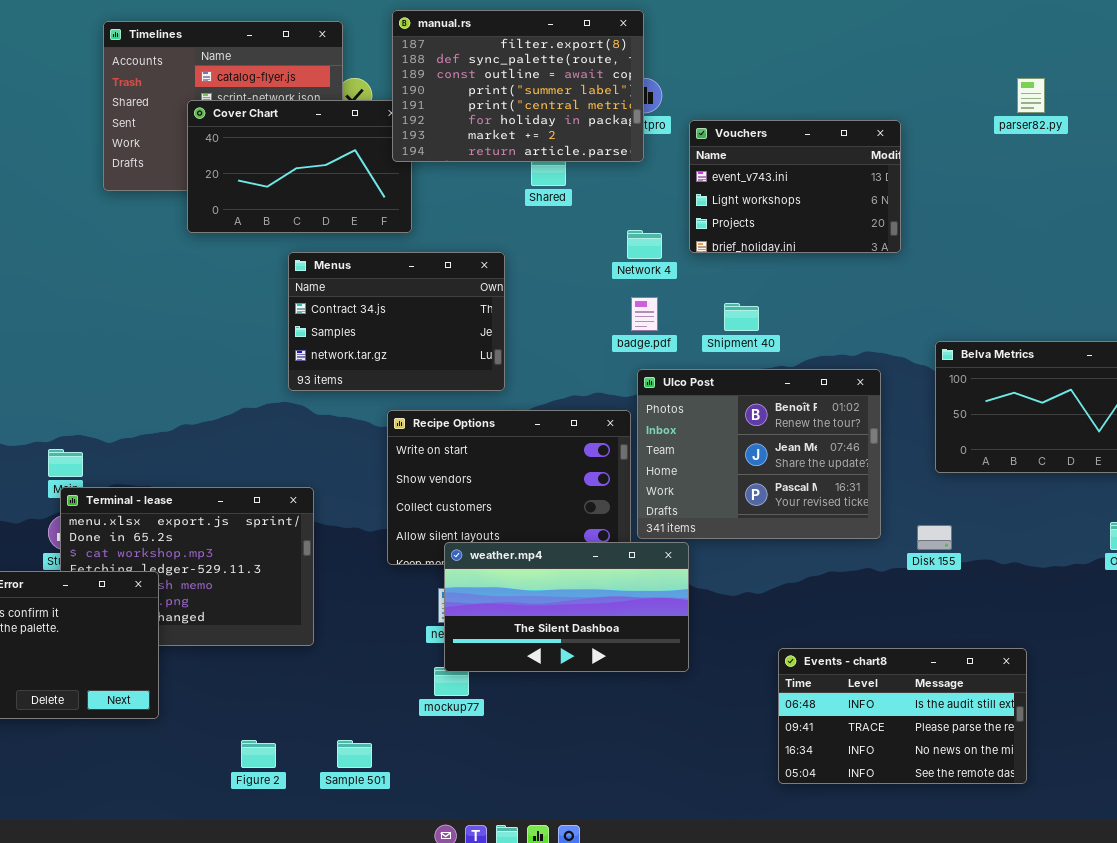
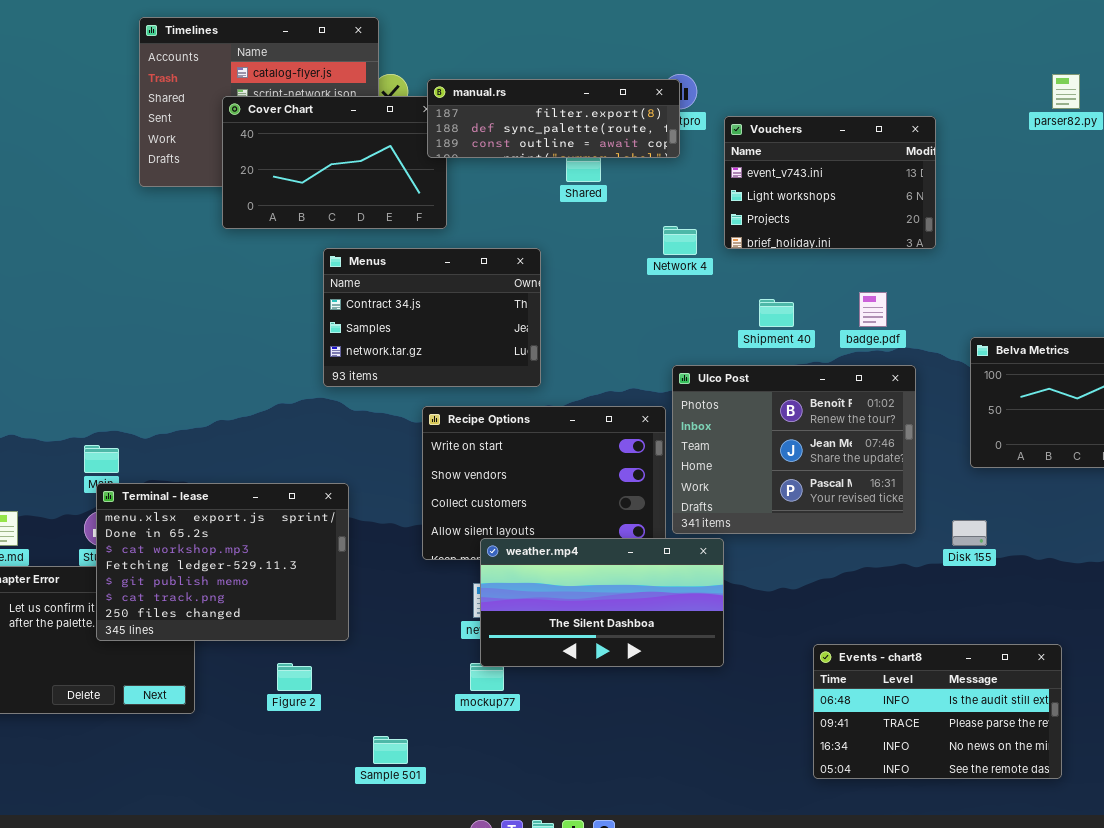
manual.rs: [392,10,644,162] -> [427,79,680,158], resized
badge.pdf: [631,297,658,331] -> [859,292,887,327], moved
Terminal - lease: [60,487,314,646] -> [96,483,349,641], raised
Figure 2: [241,740,276,768] -> [277,663,312,691], moved

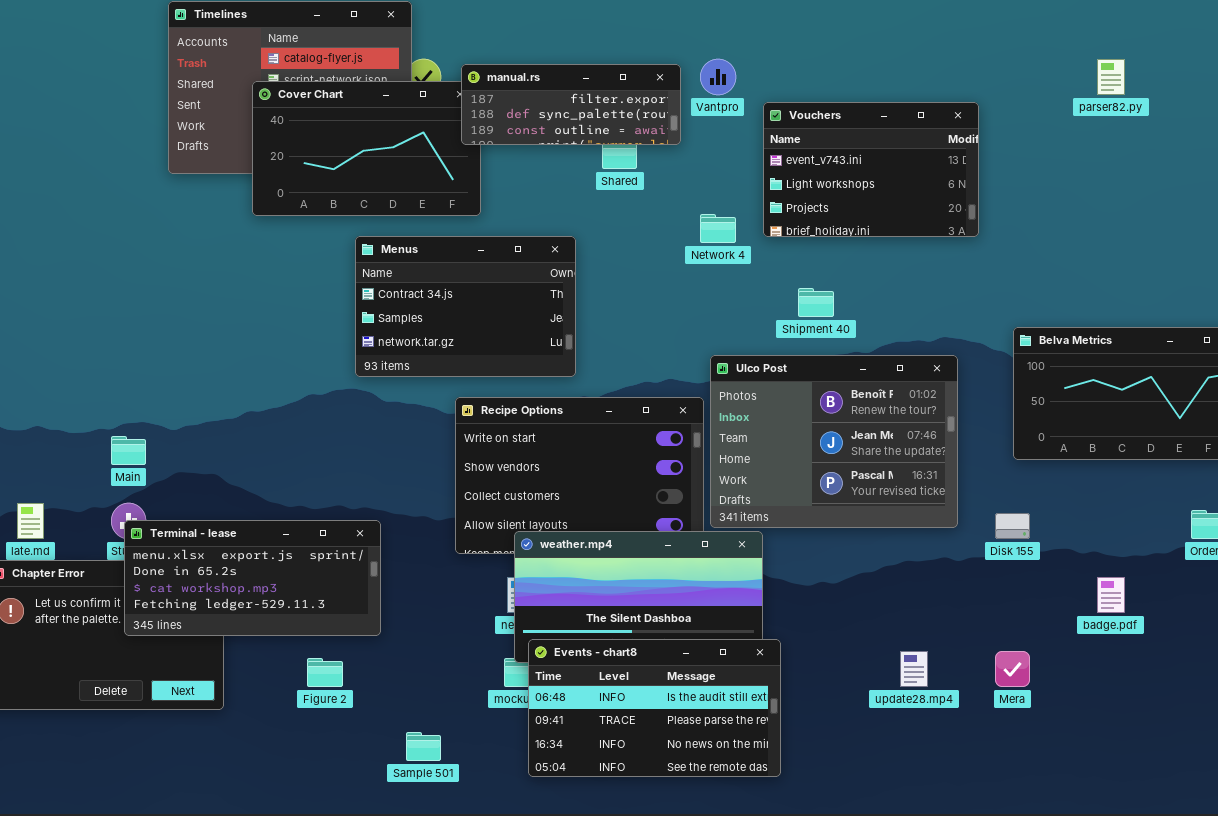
manual.rs: [427,79,680,158] -> [461,64,681,145], resized
badge.pdf: [859,292,887,327] -> [1097,577,1125,613], moved
Terminal - lease: [96,483,349,641] -> [124,520,381,636], resized
Events - chart8: [813,644,1062,779] -> [528,639,781,777], moved

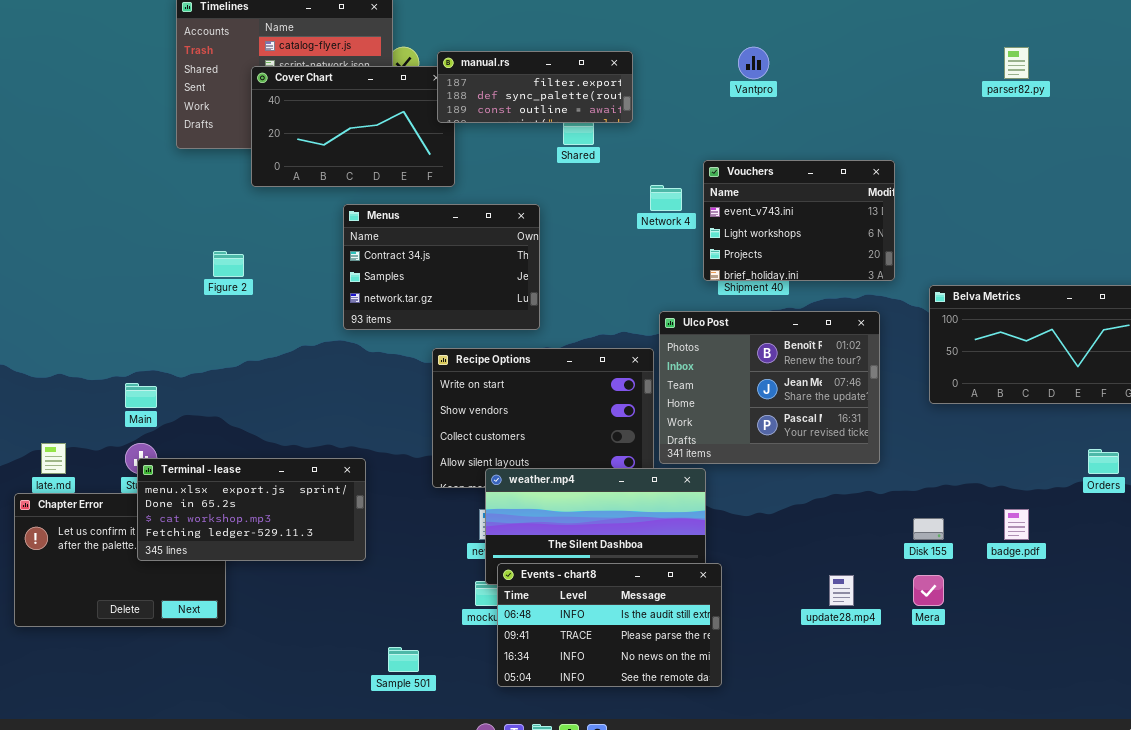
Vantpro: [700,59,736,95] -> [738,47,769,79], moved
Vouchers: [763,102,979,237] -> [703,160,895,281], moved
Disk 155: [995,513,1030,539] -> [913,518,944,540], moved
Figure 2: [307,658,343,687] -> [213,251,244,277], moved

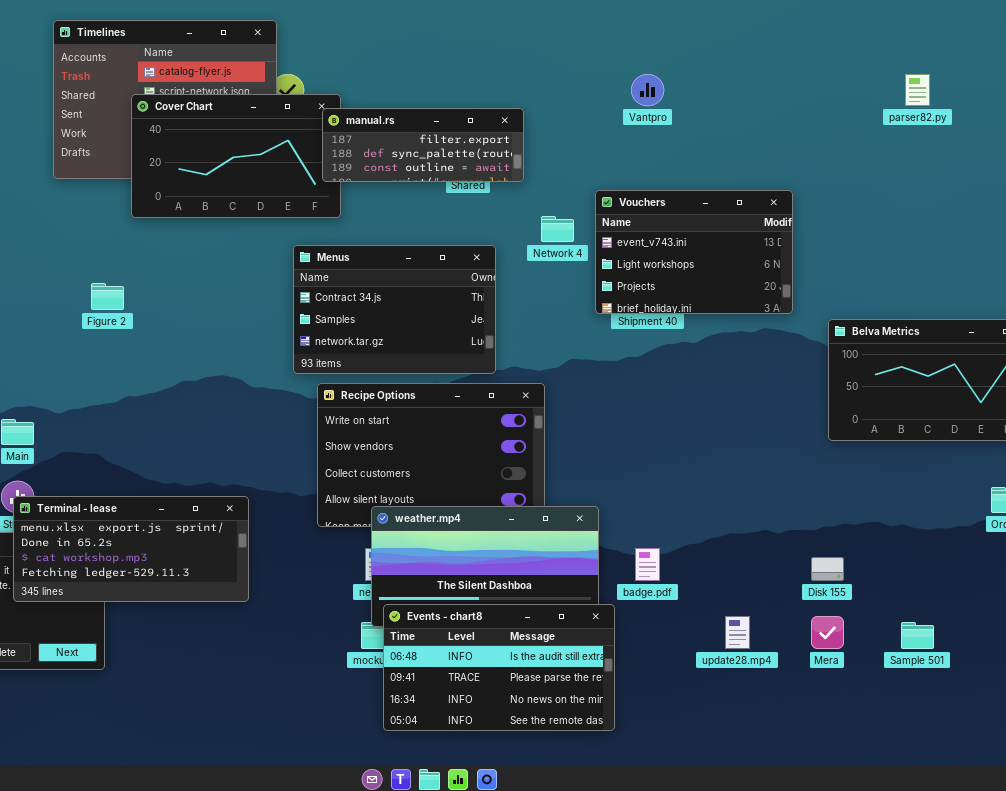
manual.rs: [437,51,633,123] -> [322,108,524,182], moved
Menus: [343,204,540,330] -> [293,245,496,374], moved
Ulco Post: [659,311,880,464] -> none, closed
badge.pdf: [1004,509,1029,540] -> [635,548,660,581], moved
Sample 501: [388,647,419,672] -> [901,622,934,649], moved

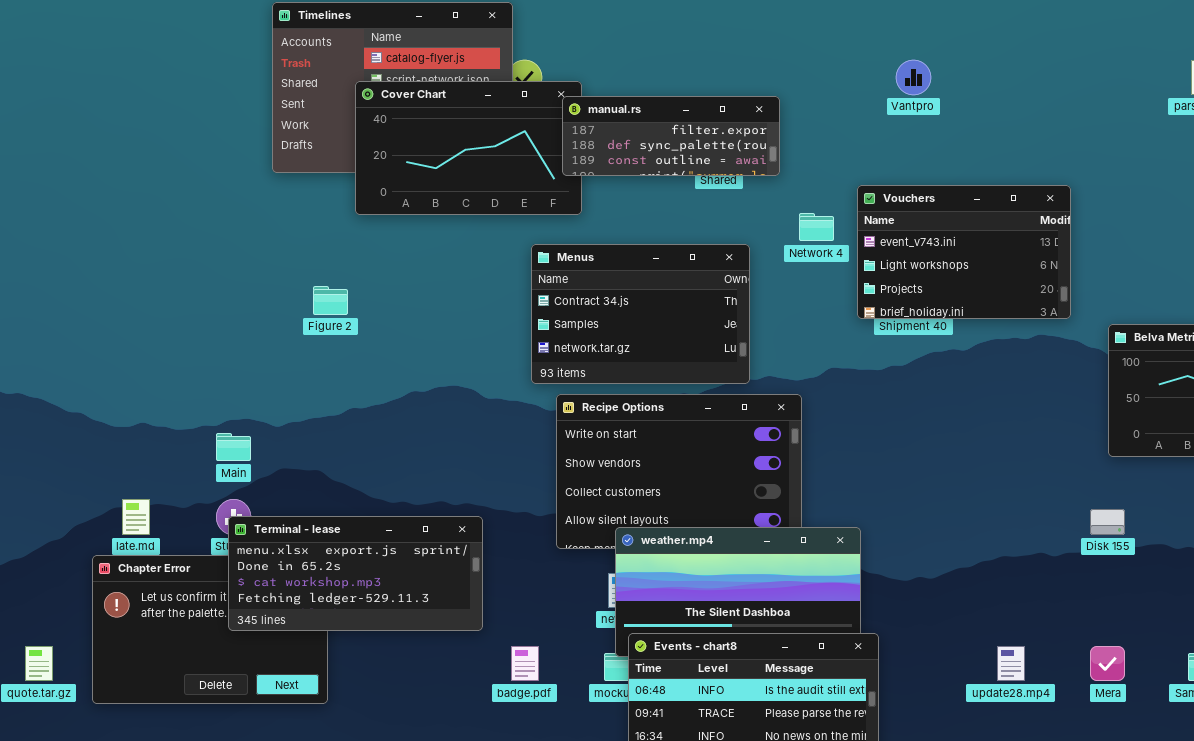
badge.pdf: [635,548,660,581] -> [511,646,539,681], moved
Disk 155: [811,557,844,581] -> [1090,509,1125,535], moved

